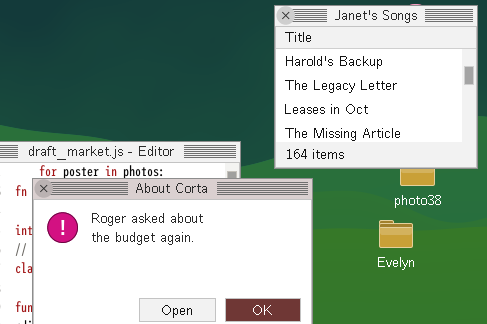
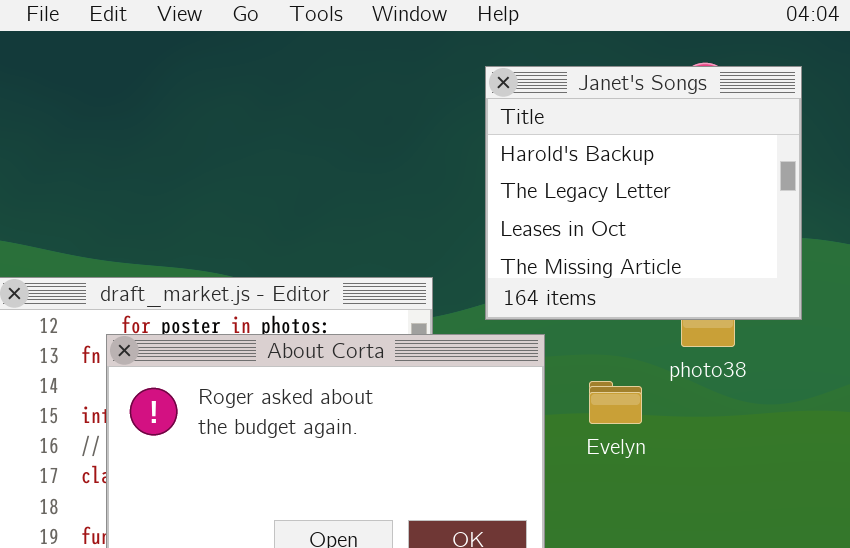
Evelyn: [379,220,413,248] -> [589,381,642,424], moved

